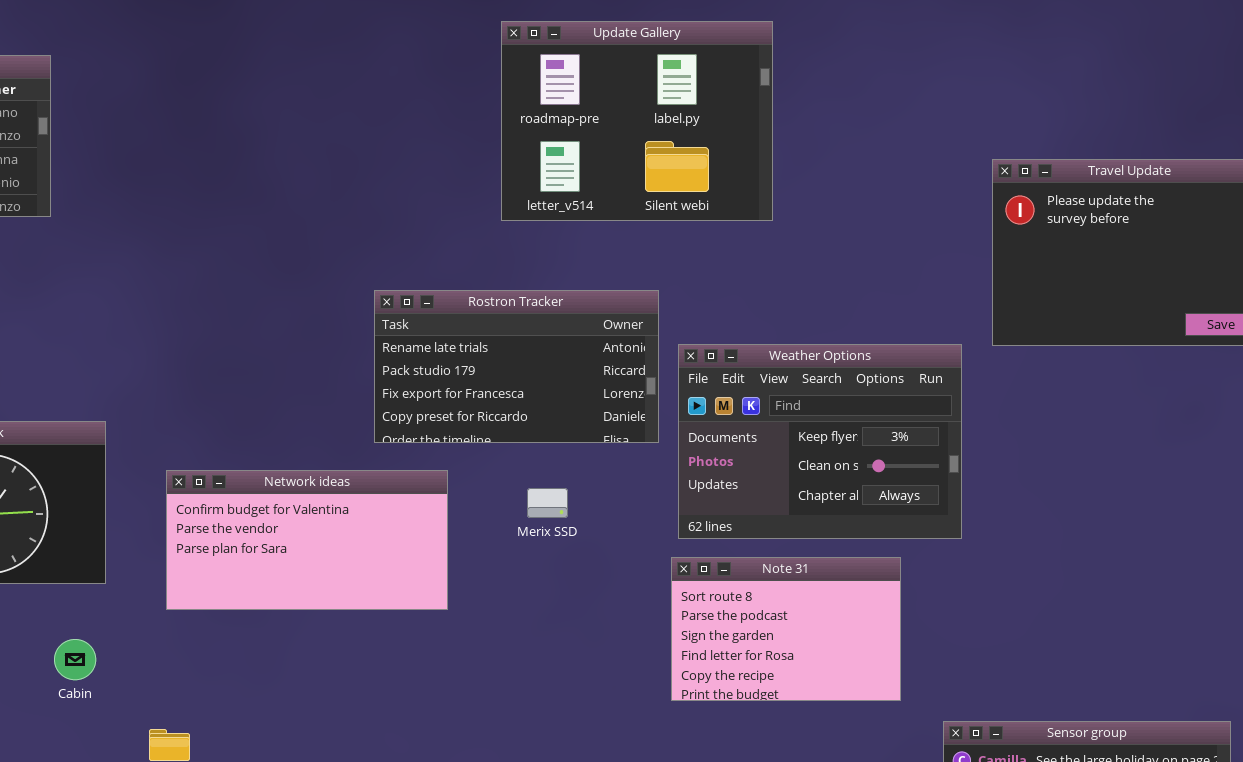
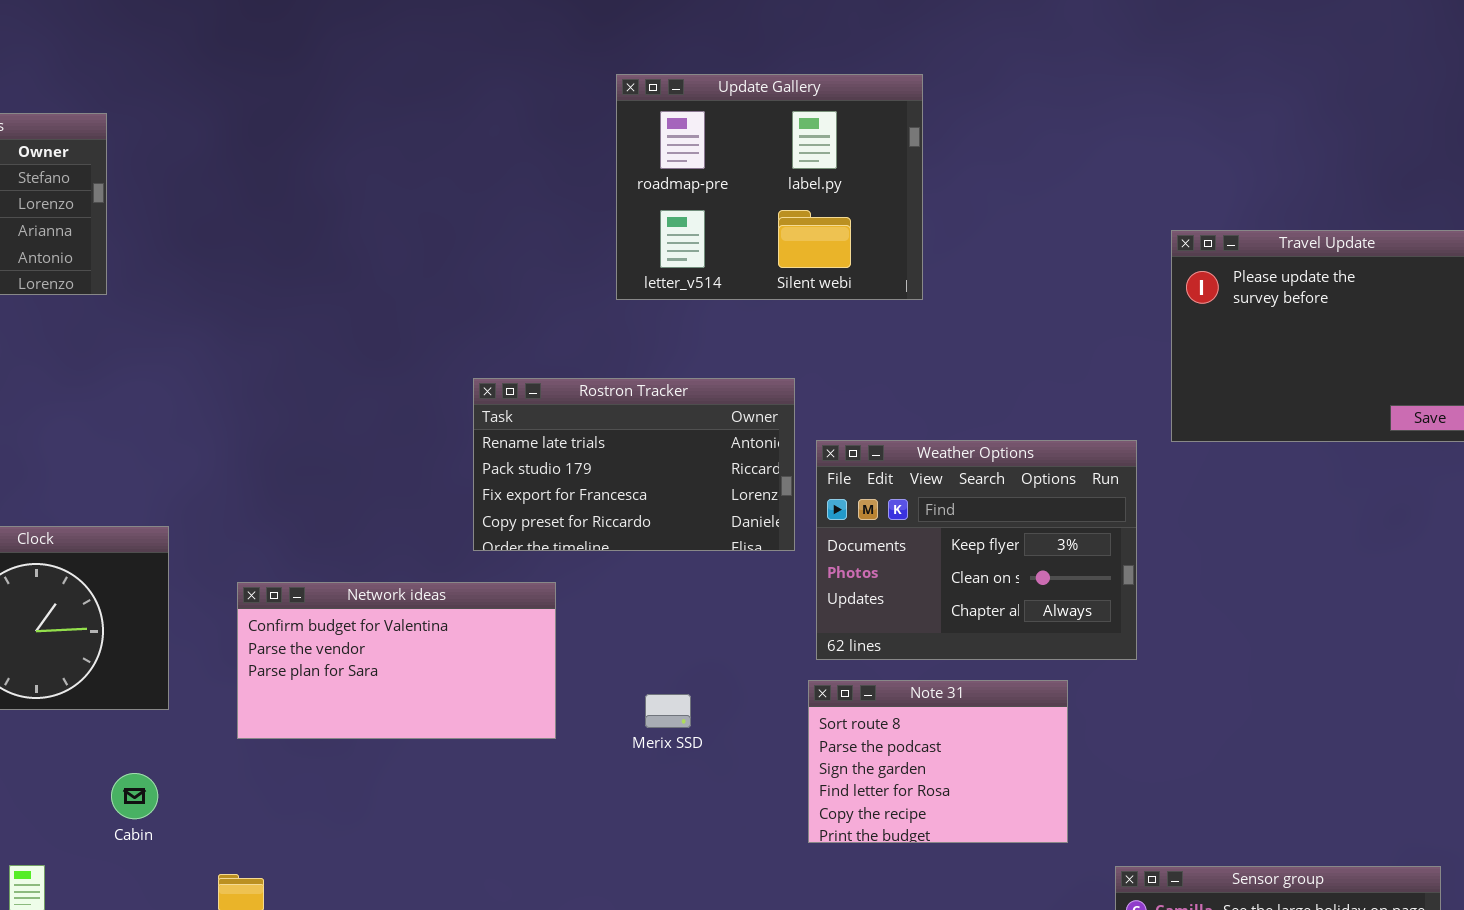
Merix SSD: [527,488,568,518] -> [645,694,691,728], moved

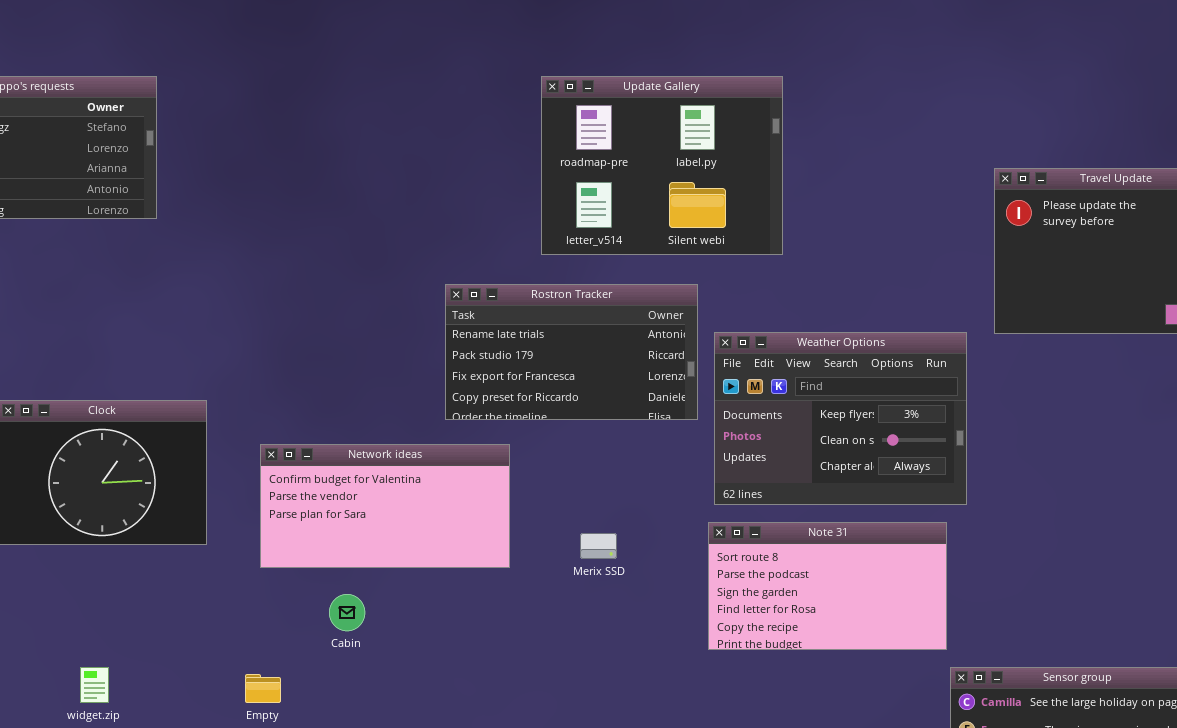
Update Gallery: [616,74,923,300] -> [541,76,783,255], moved
Note 31: [808,680,1068,843] -> [708,522,947,650], resized
Cabin: [111,773,158,819] -> [329,594,365,631], moved

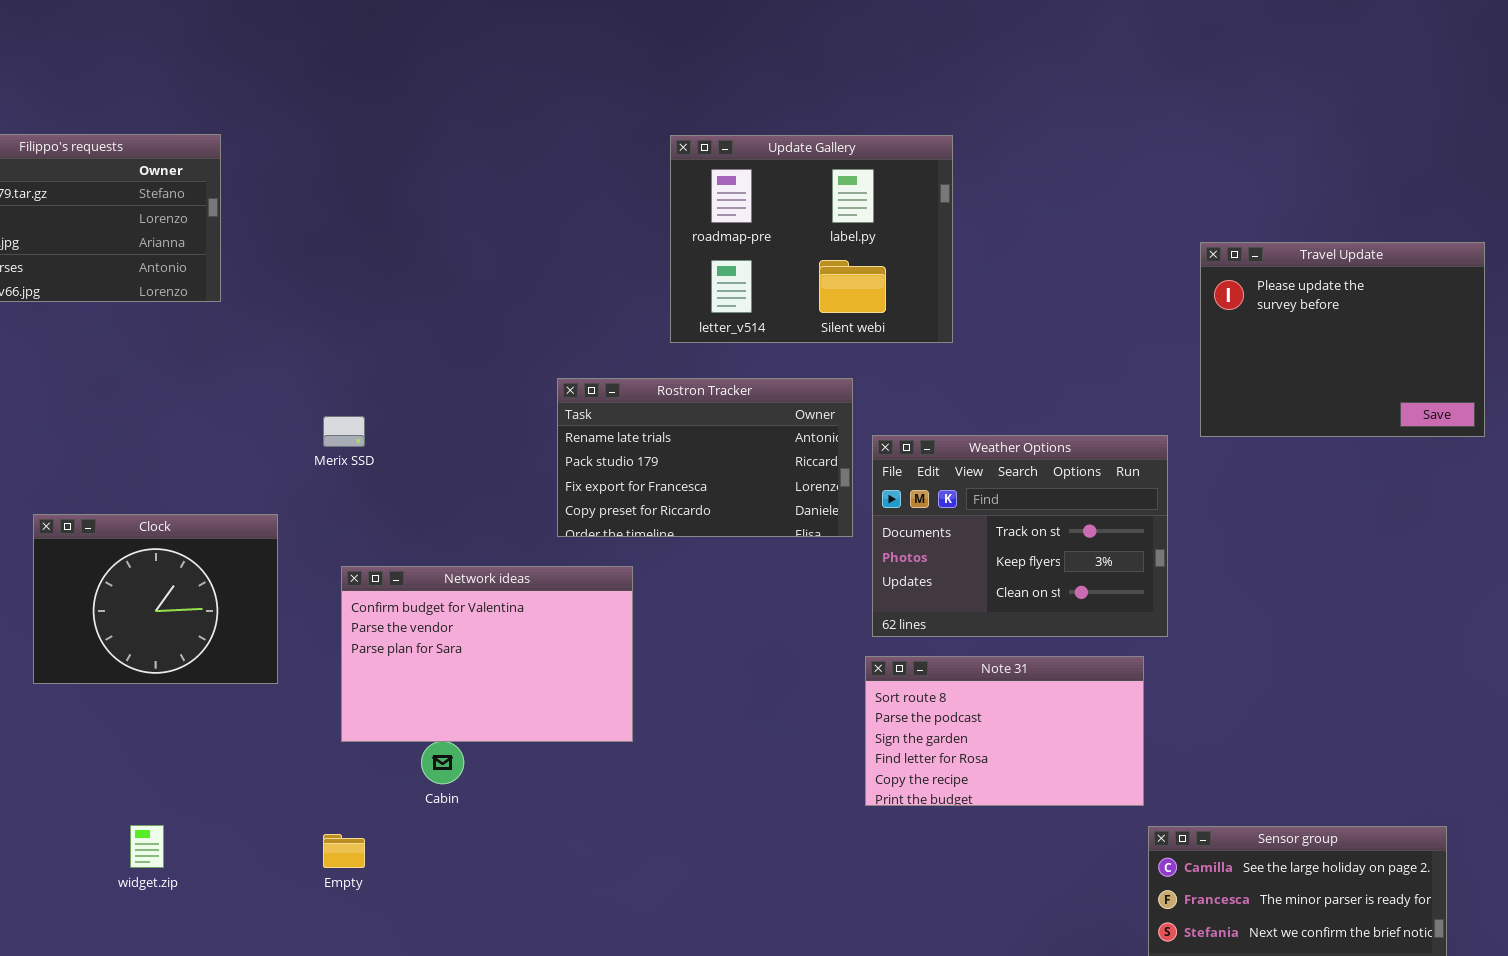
Weather Options: [714,332,967,505] -> [872,435,1168,637], scrolled up 1 row
Network ideas: [260,444,510,568] -> [341,566,633,742], resized
Merix SSD: [580,533,617,559] -> [323,416,365,447], moved

